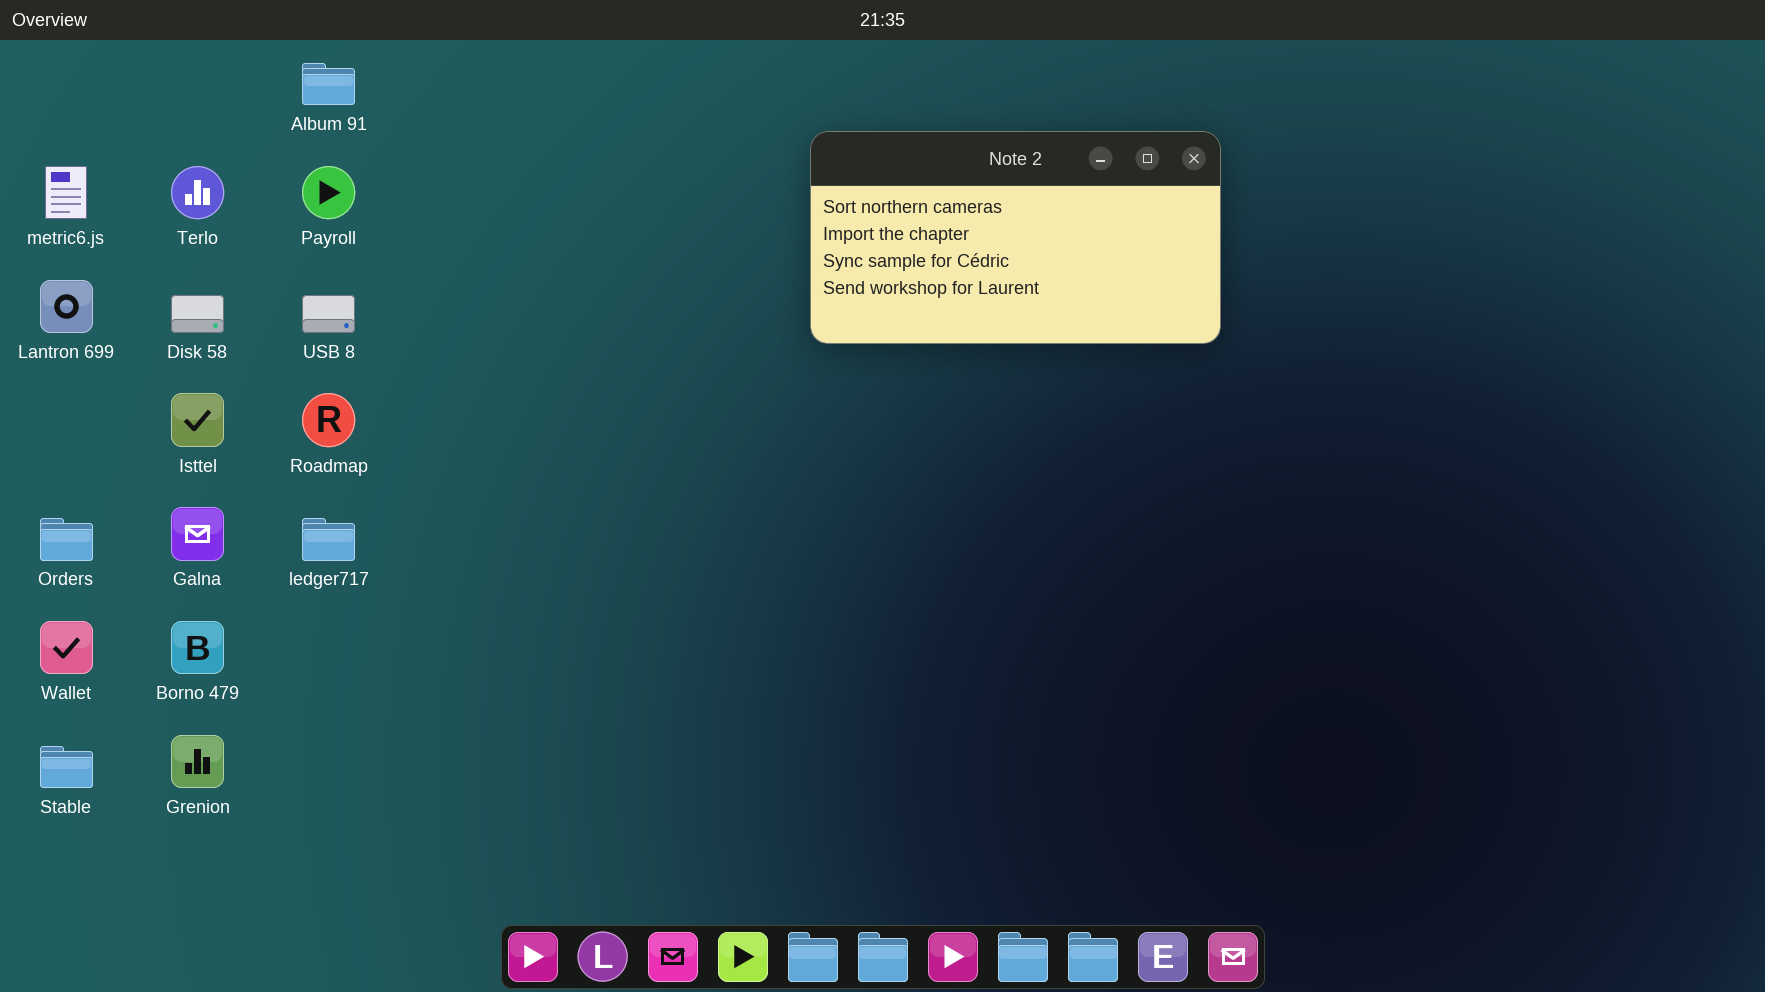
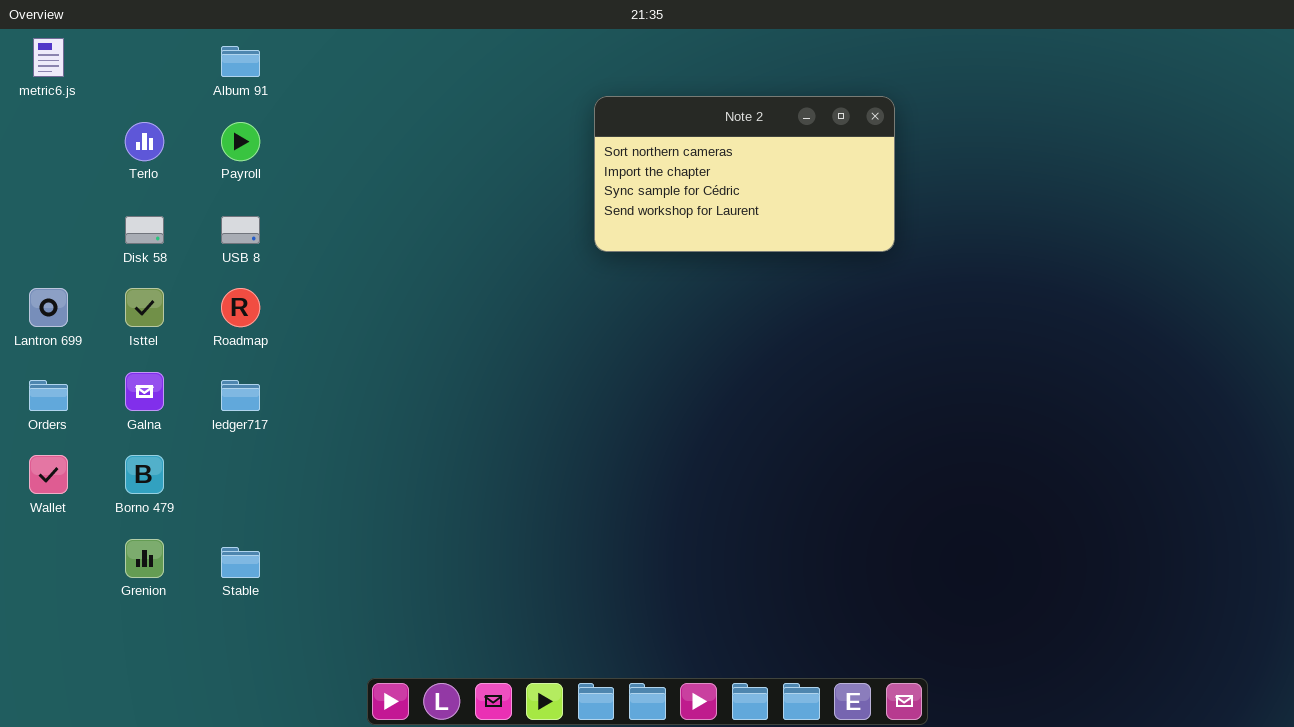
metric6.js: [45,166,87,219] -> [33,38,64,77], moved
Lantron 699: [40,280,93,333] -> [29,288,68,327], moved
Stable: [40,746,93,788] -> [221,547,260,578], moved

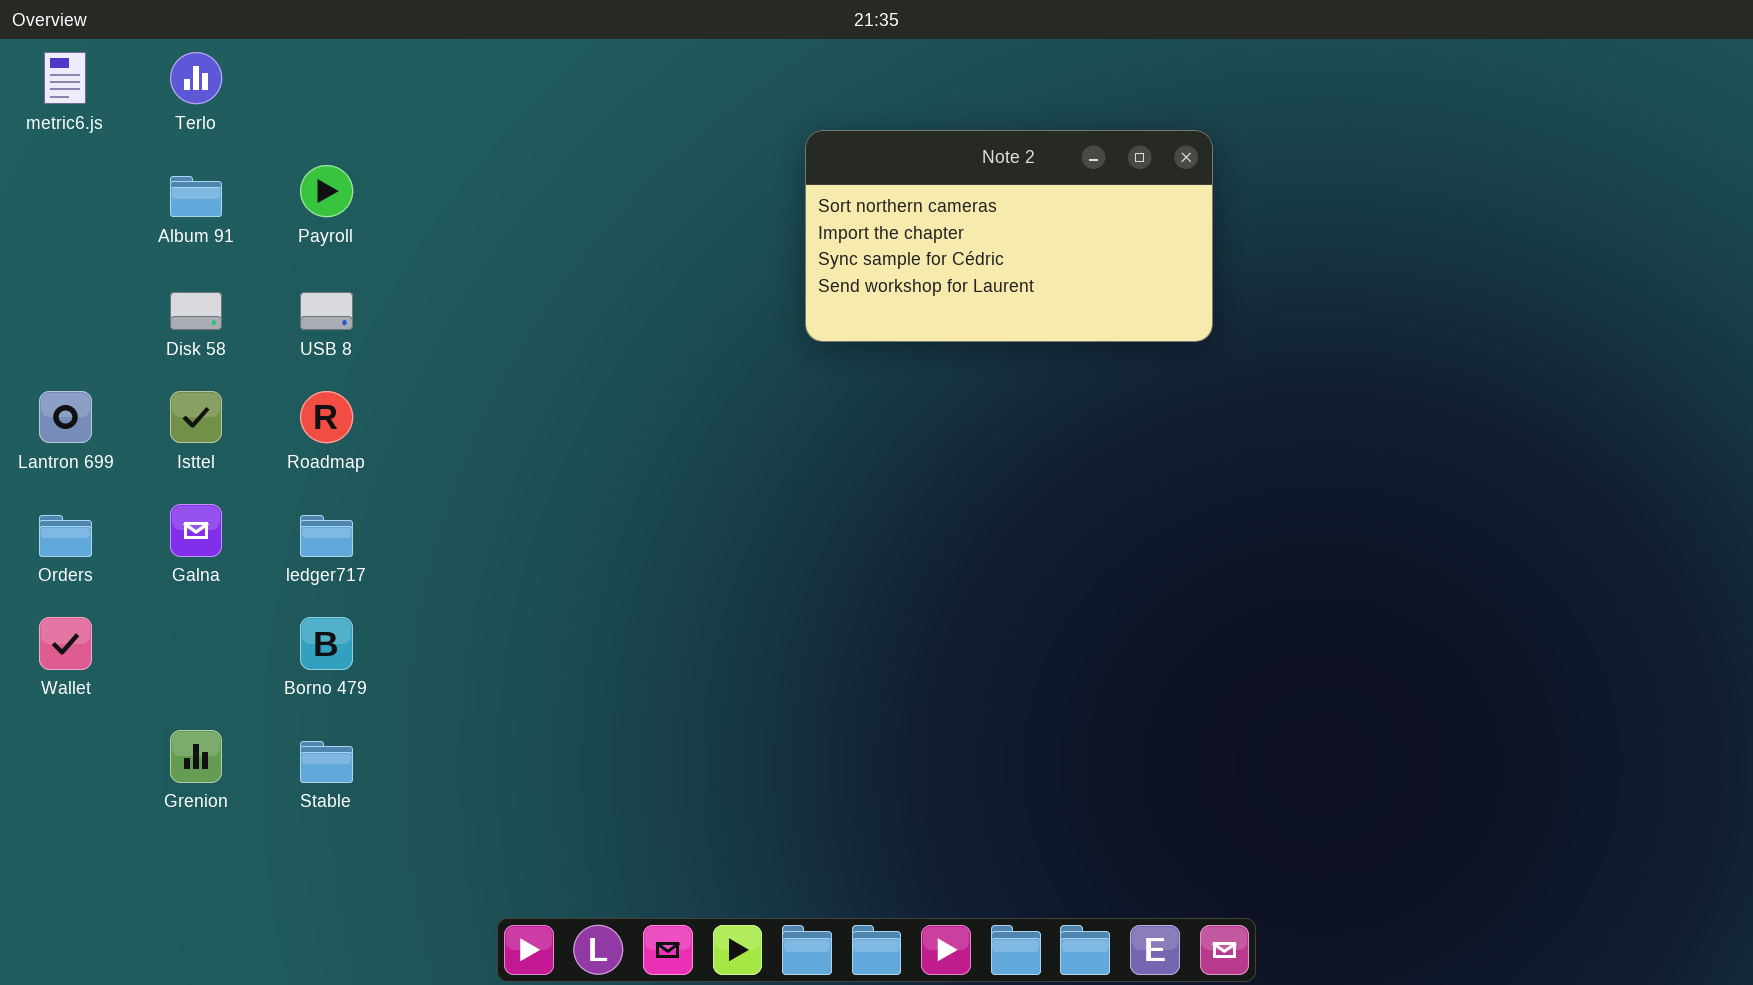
Album 91: [221,46,260,77] -> [170,176,222,217], moved
Terlo: [125,122,164,161] -> [170,52,222,104], moved
Borno 479: [125,455,164,494] -> [300,617,353,670], moved

